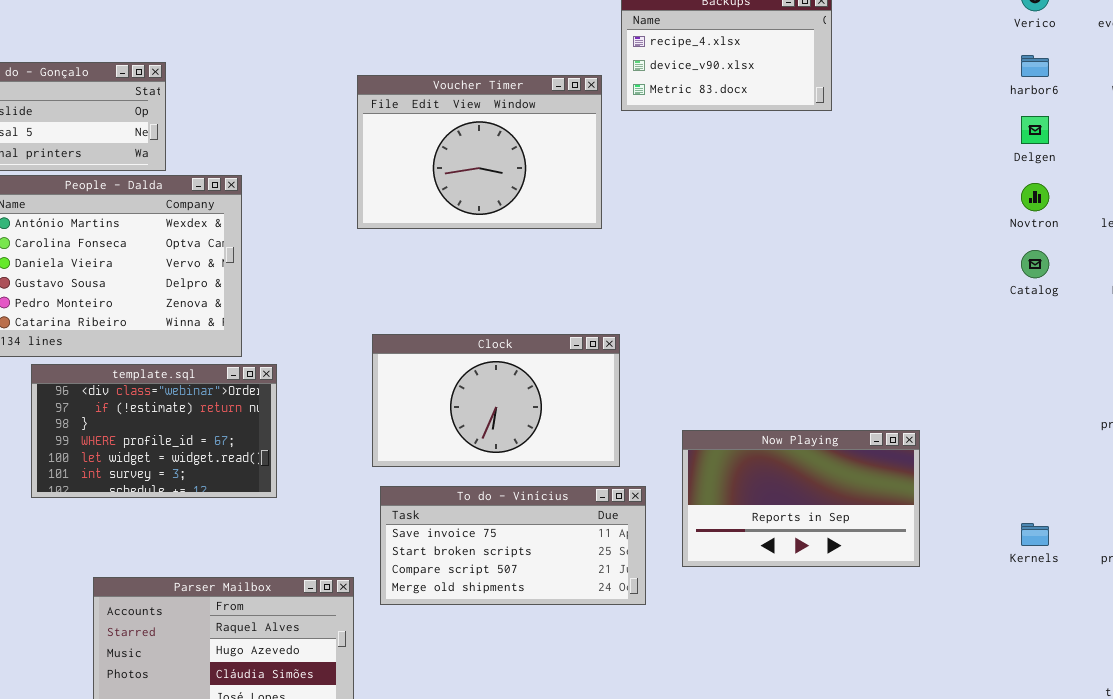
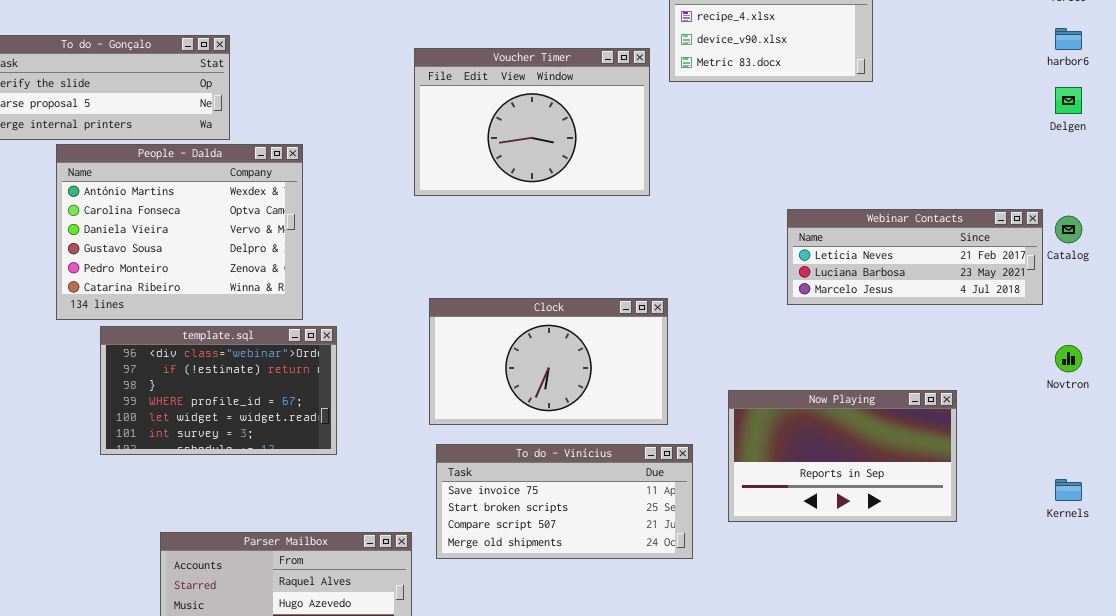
Novtron: [1021,183,1049,211] -> [1055,345,1082,372], moved
Webinar Contacts: none -> [787,209,1043,305], opened

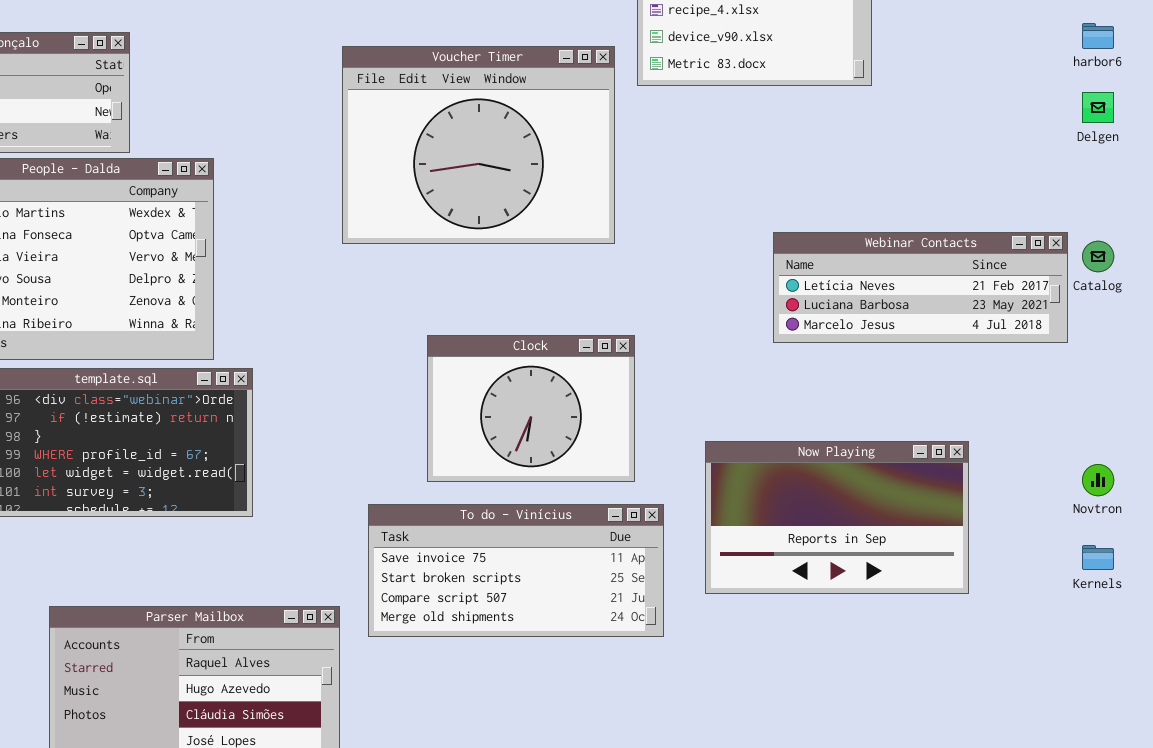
Voucher Timer: [414,48,650,196] -> [342,46,615,244], resized
Clock: [429,298,668,425] -> [427,335,635,482], resized
Novtron: [1055,345,1082,372] -> [1082,464,1114,496], moved

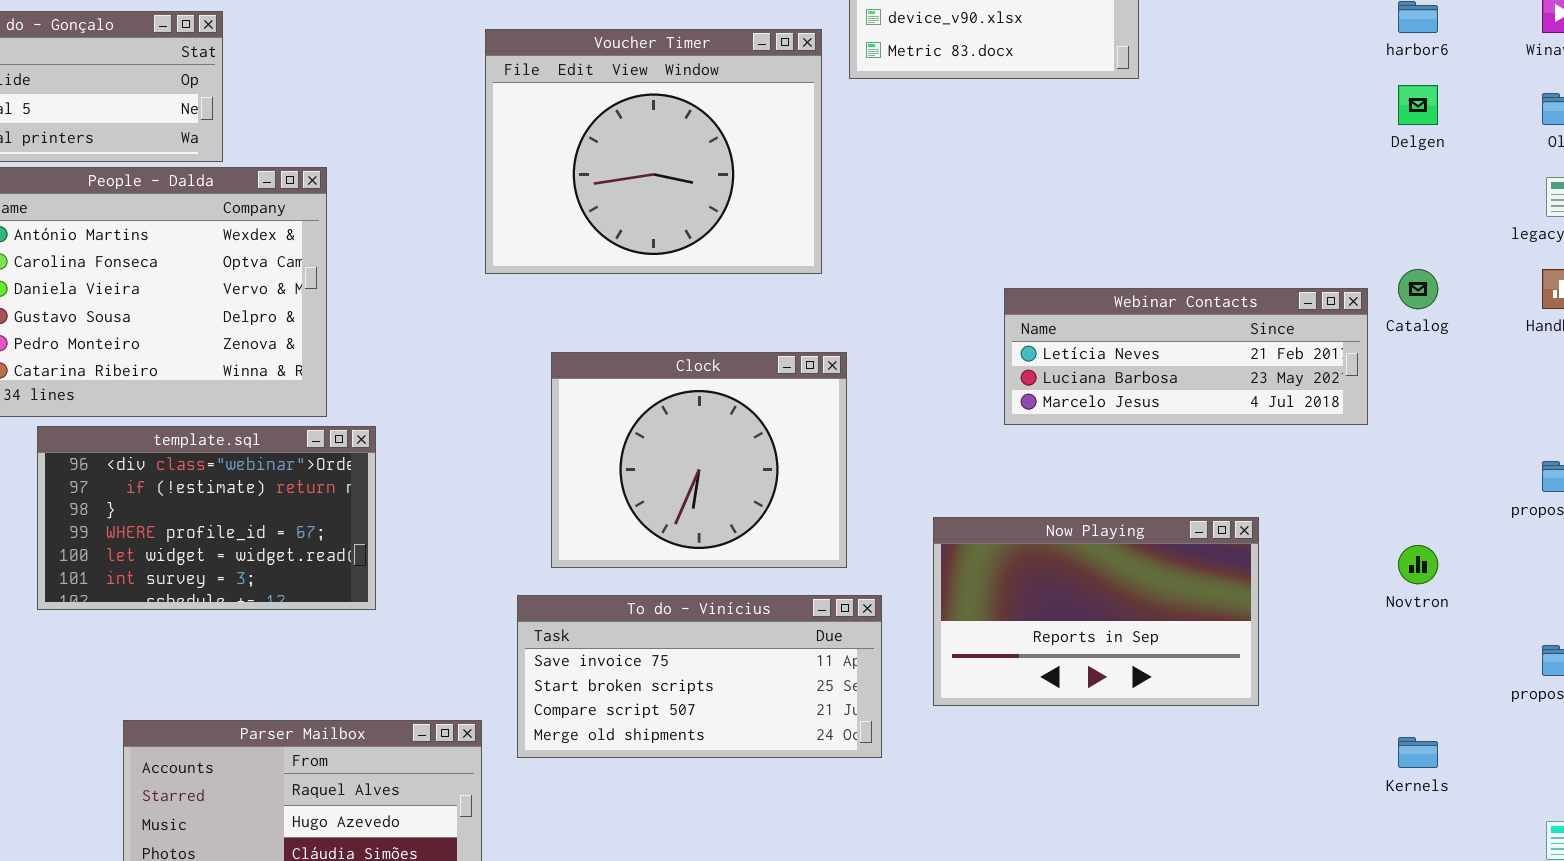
Webinar Contacts: [773,232,1068,343] -> [1004,288,1368,425], moved
Clock: [427,335,635,482] -> [551,352,847,568], resized
Kernels: [1082,545,1114,570] -> [1398,737,1438,768], moved

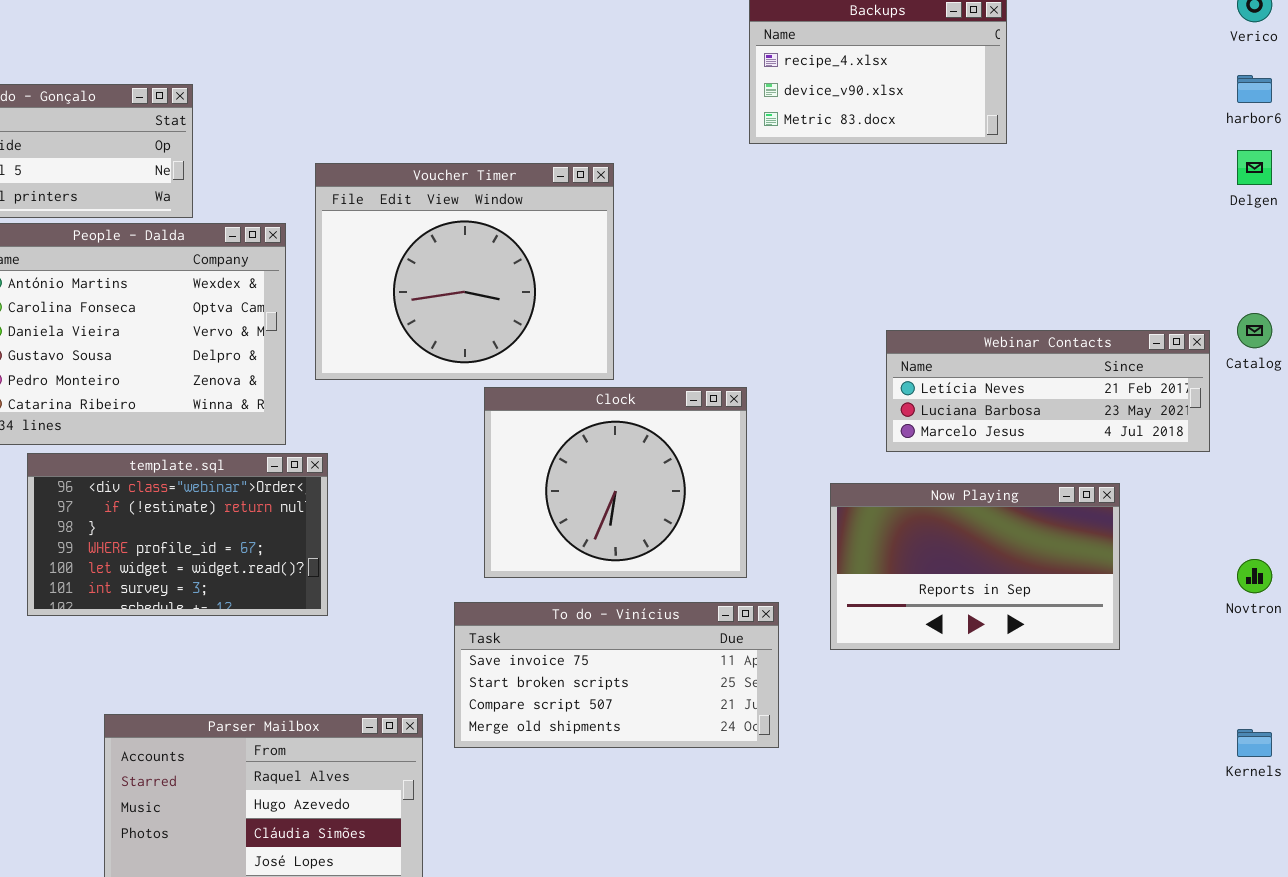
Voucher Timer: [485,29,822,274] -> [315,163,614,380], moved
Now Playing: [933,517,1259,706] -> [830,483,1120,650], moved

